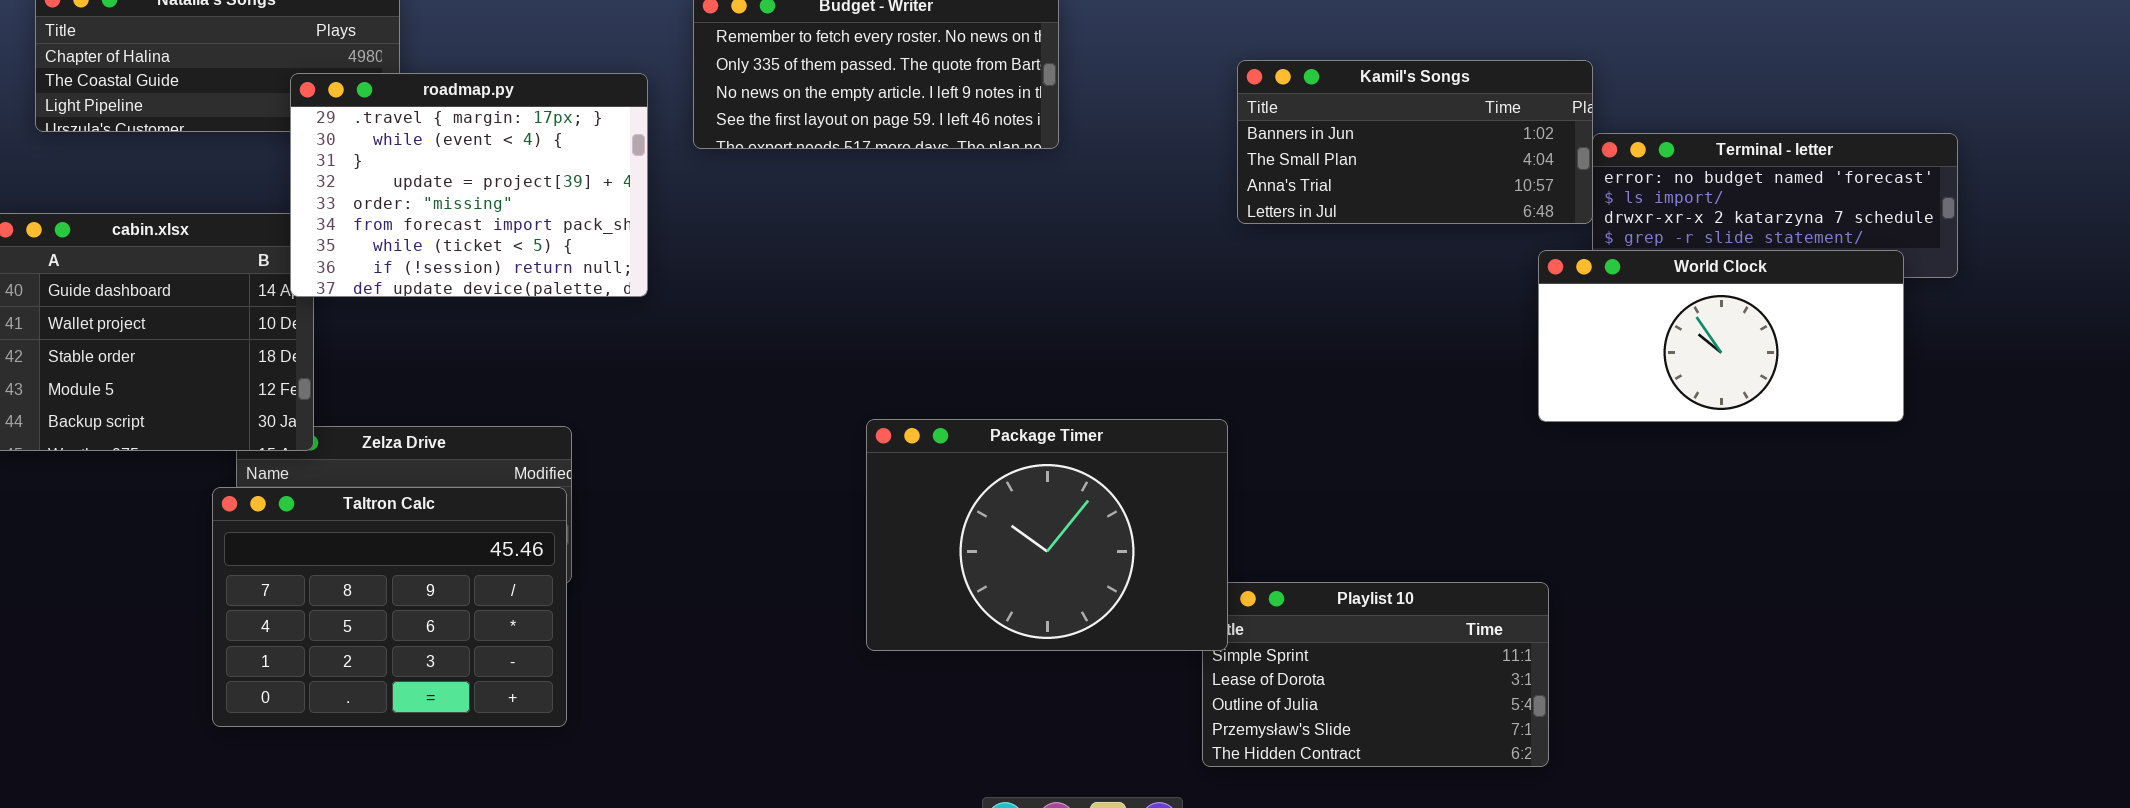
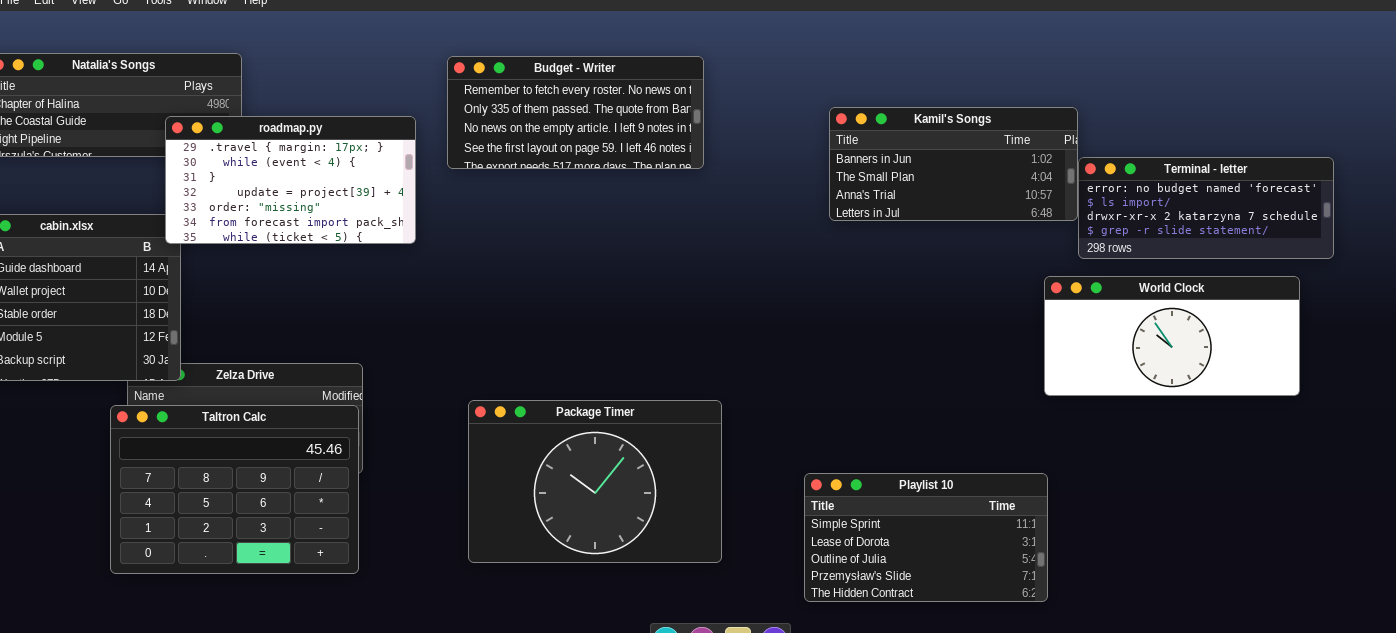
roadmap.py: [290,73,648,297] -> [165,116,416,244], resized
World Clock: [1538,250,1904,422] -> [1044,276,1300,396], moved
Package Timer: [866,419,1228,651] -> [468,400,722,563], moved

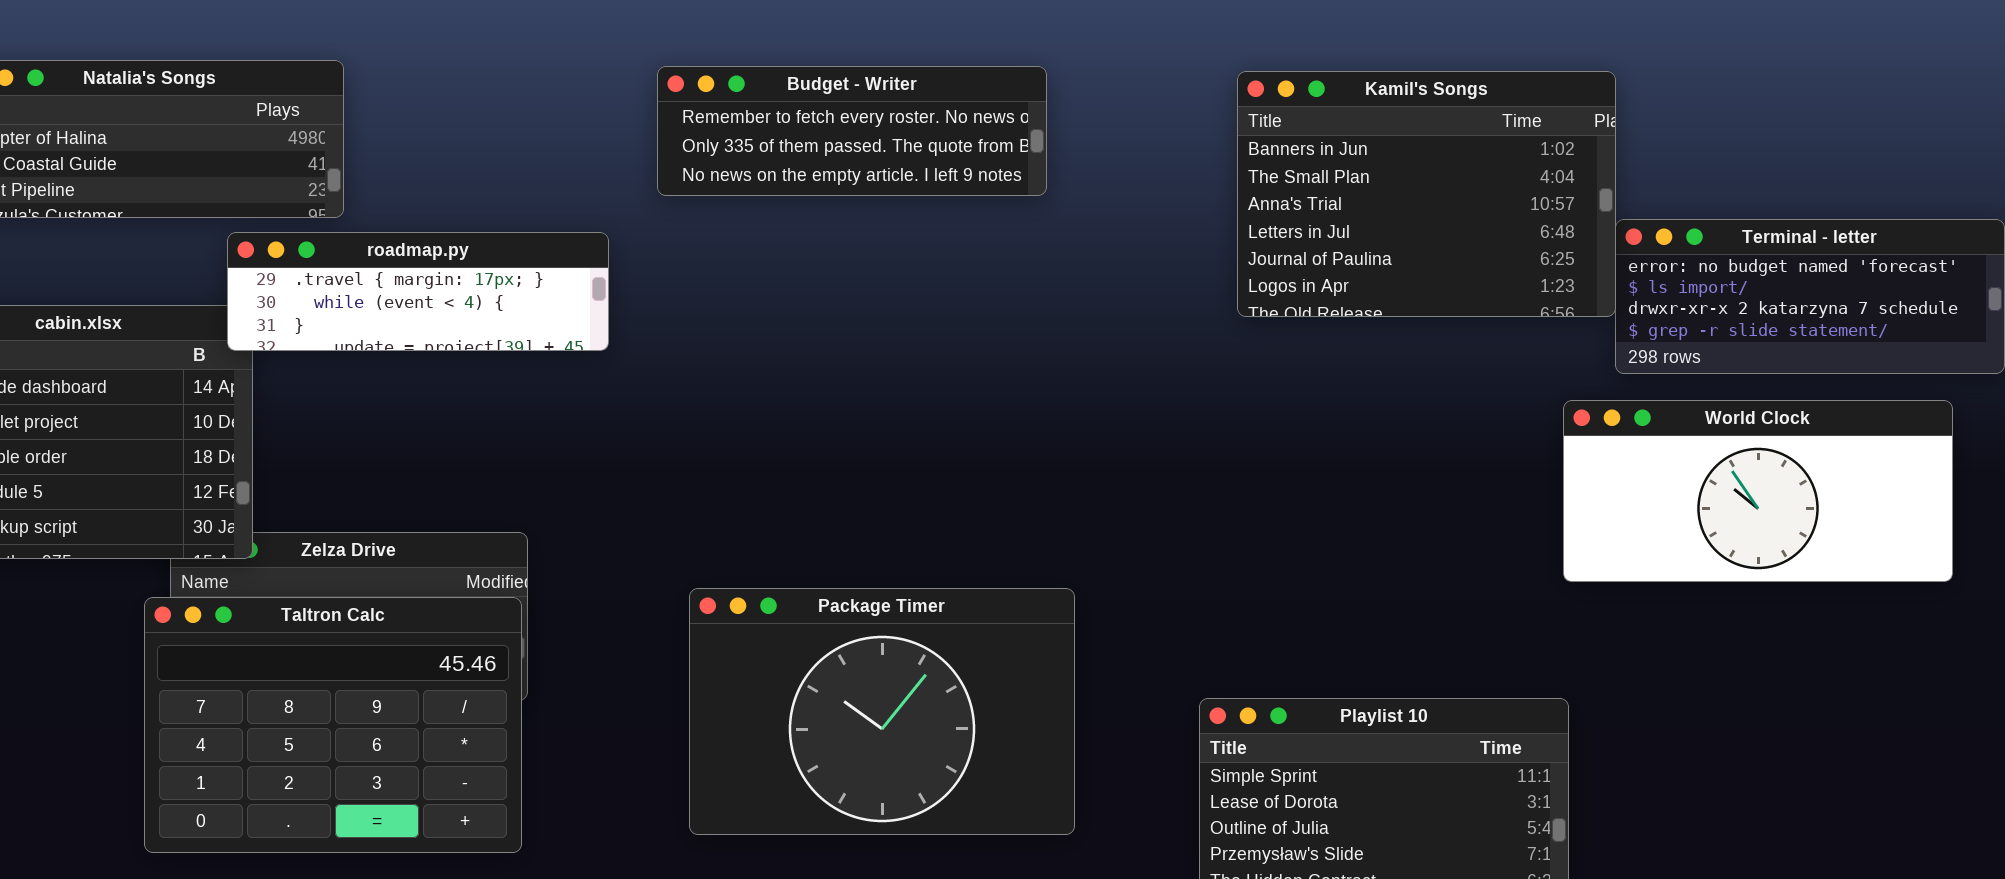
Budget - Writer: [447,56,704,169] -> [657,66,1047,196], resized
Kamil's Songs: [829,107,1078,221] -> [1237,71,1616,317], resized
roadmap.py: [165,116,416,244] -> [227,232,609,351], resized

